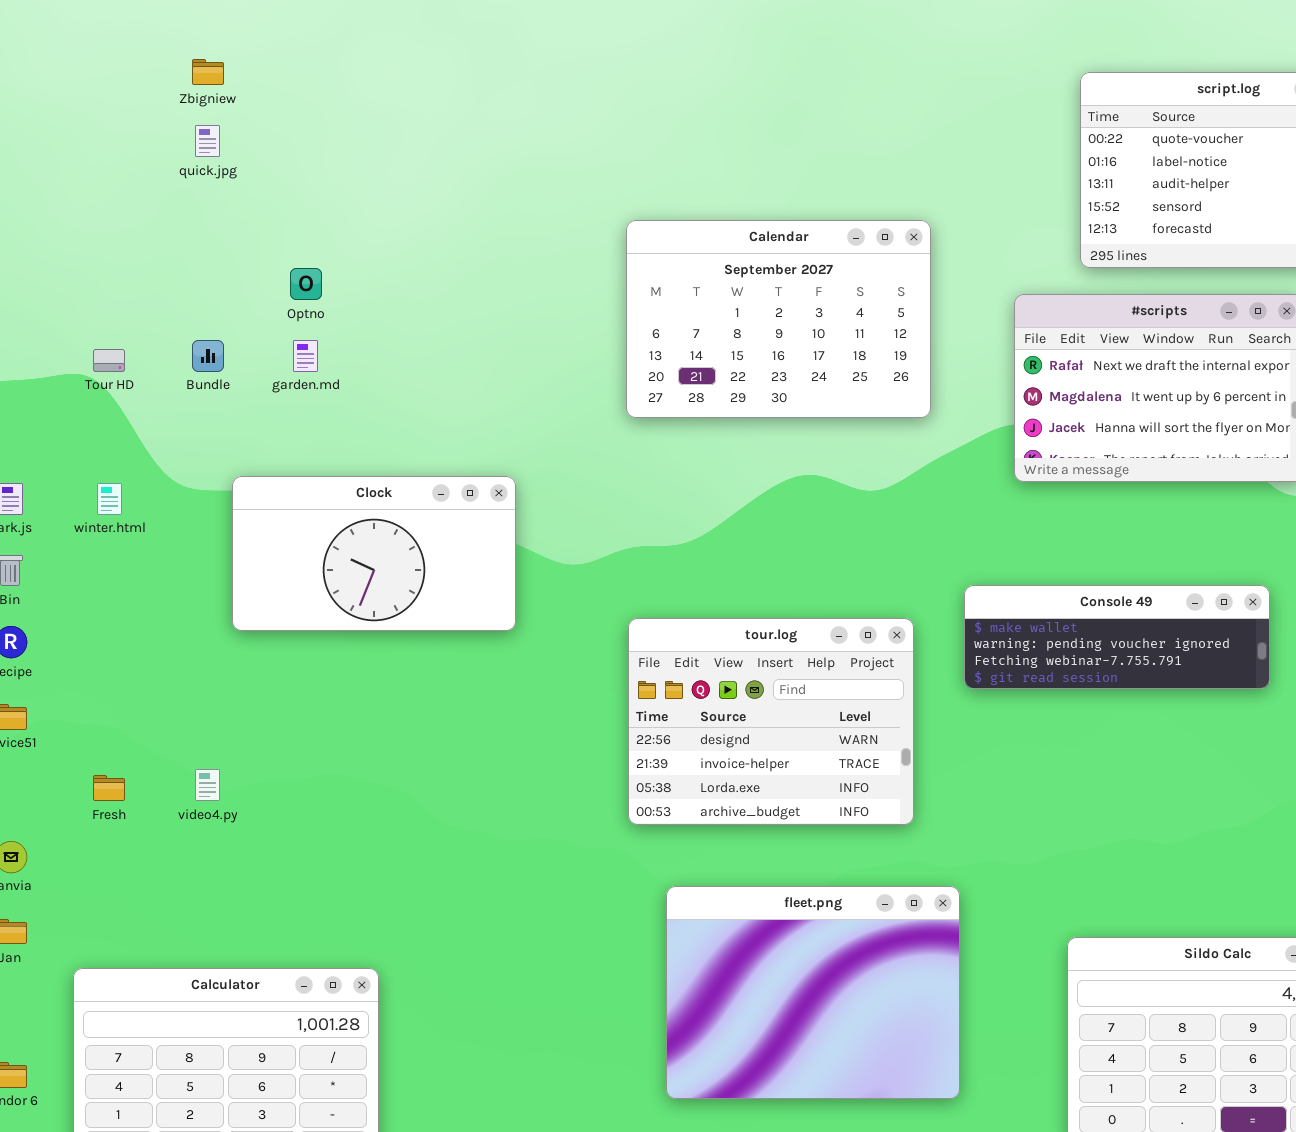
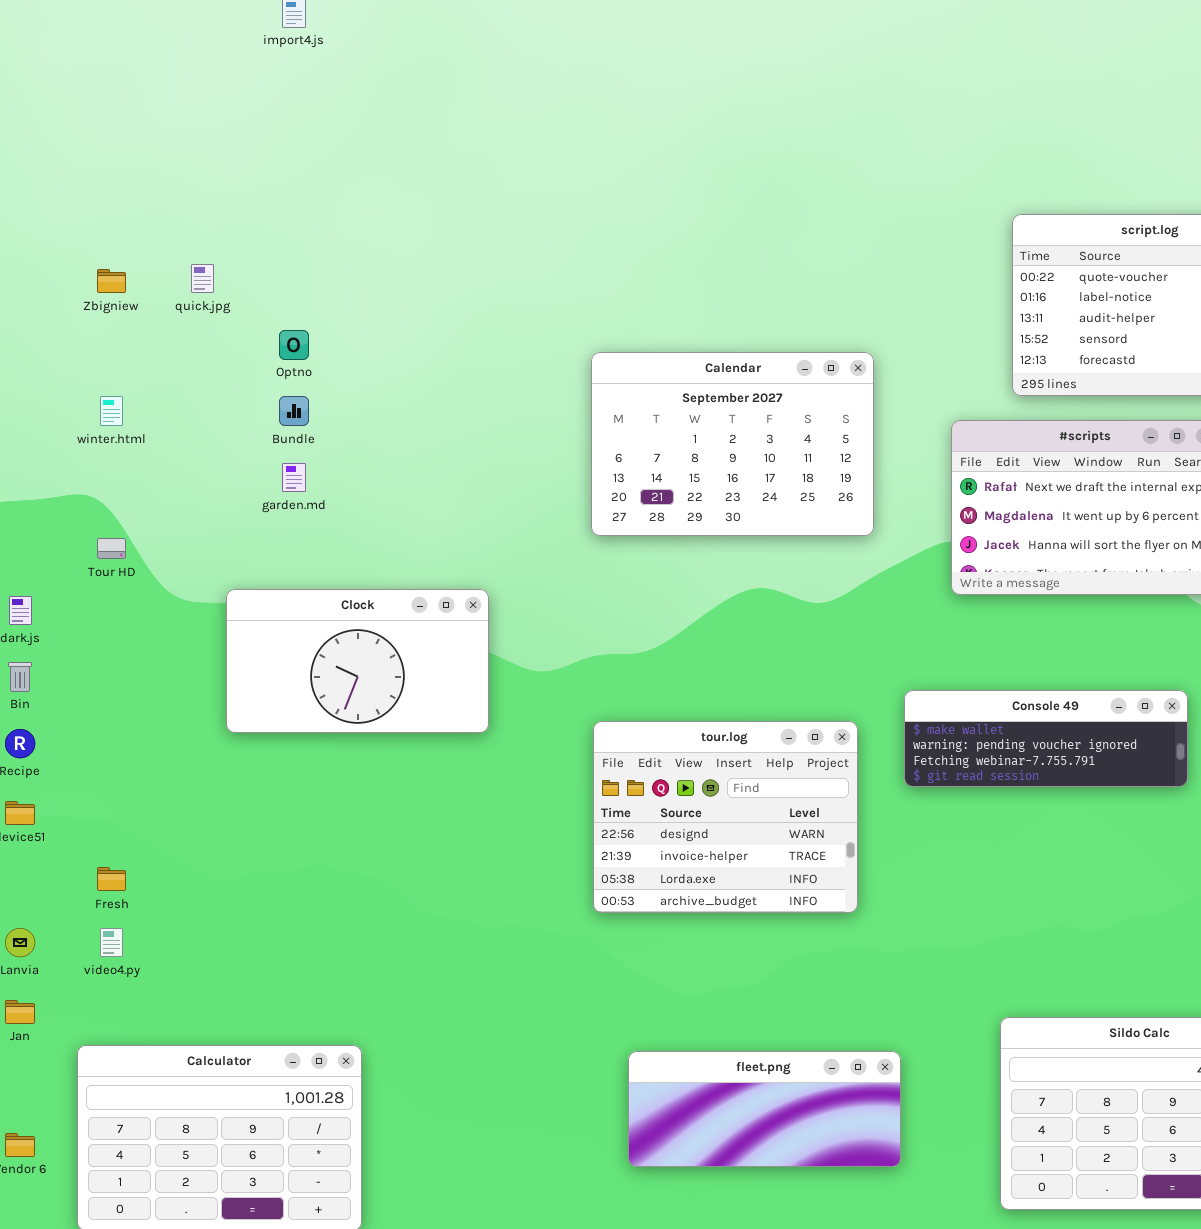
Zbigniew: [192,59,224,85] -> [97,269,126,293], moved
Optno: [290,268,322,300] -> [279,330,309,360], moved
Bundle: [192,340,224,372] -> [279,396,309,426], moved
Tour HD: [93,349,125,372] -> [97,538,126,559], moved
winter.html: [97,483,122,515] -> [100,396,123,426], moved
video4.py: [195,769,220,801] -> [100,928,123,957], moved
fleet.png: [666,886,960,1099] -> [628,1051,901,1167], resized

